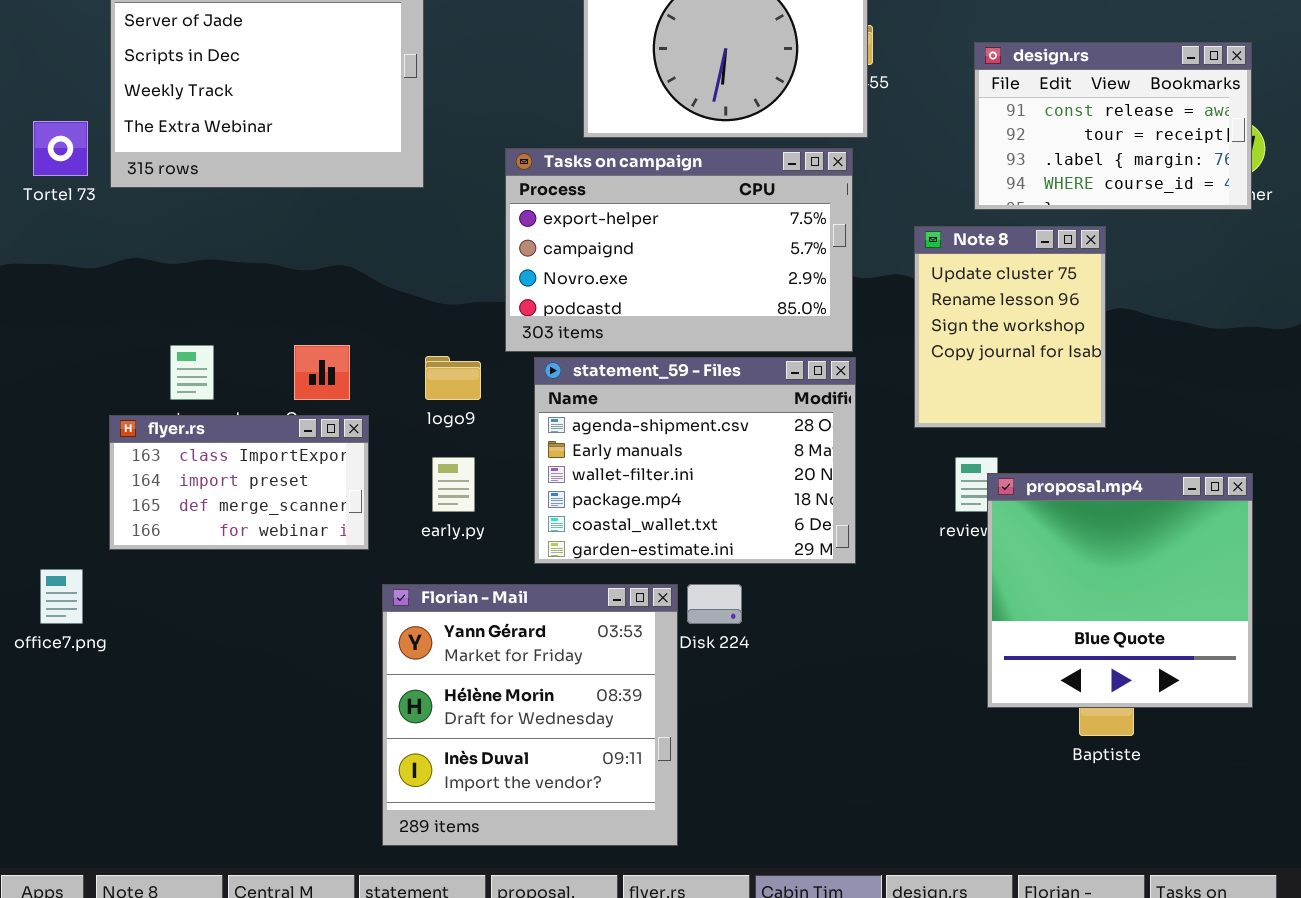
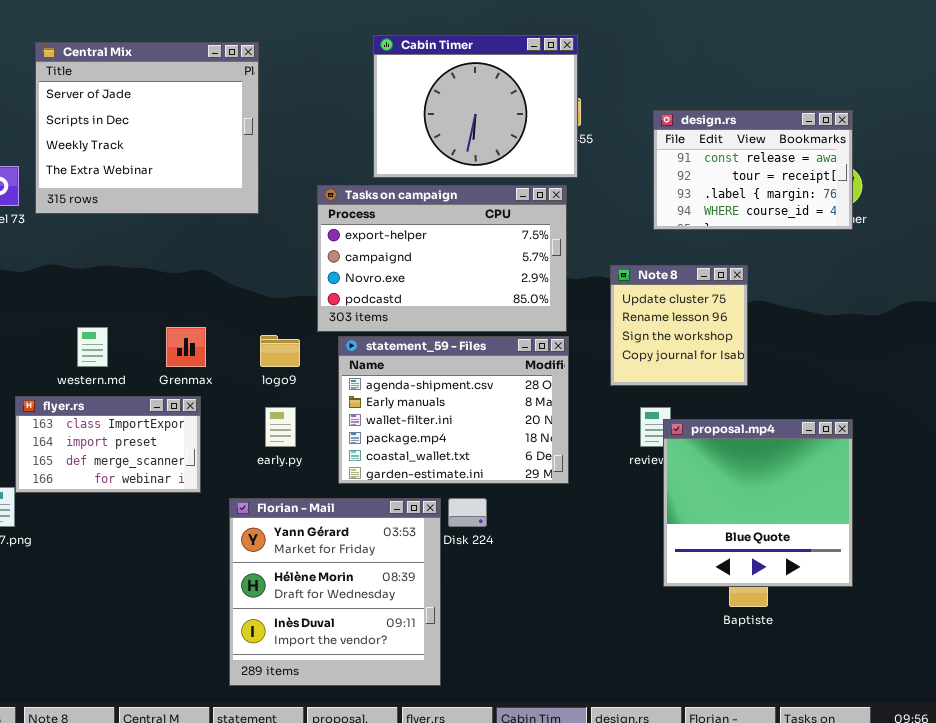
Note 8: [914,226,1106,428] -> [610,265,748,386], resized
flyer.rs: [109,415,369,550] -> [15,396,201,493], moved

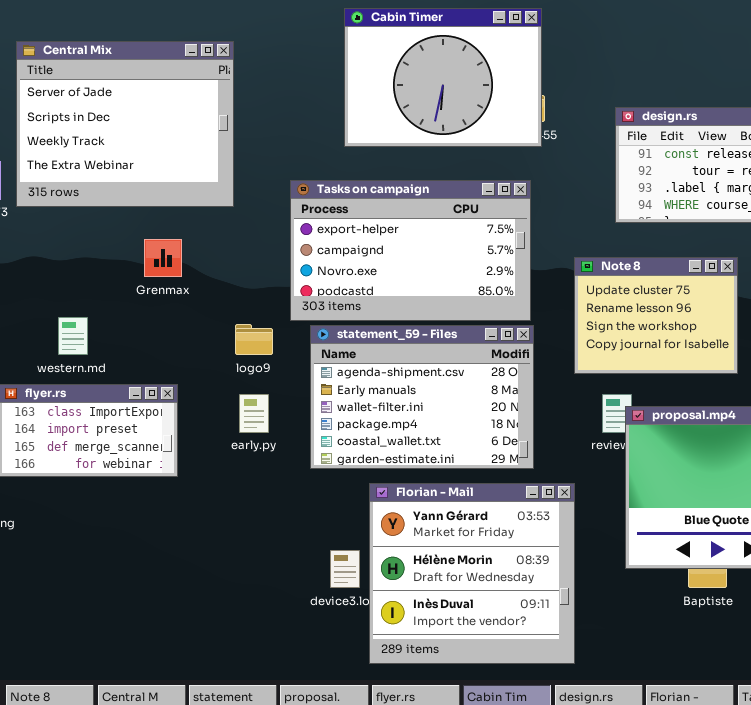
Cabin Timer: [373,35,578,178] -> [344,8,542,147], moved
Note 8: [610,265,748,386] -> [574,257,738,374], resized
Grenmax: [166,327,206,367] -> [144,239,182,277], moved
Florian - Mail: [229,498,441,686] -> [369,483,575,664], moved

